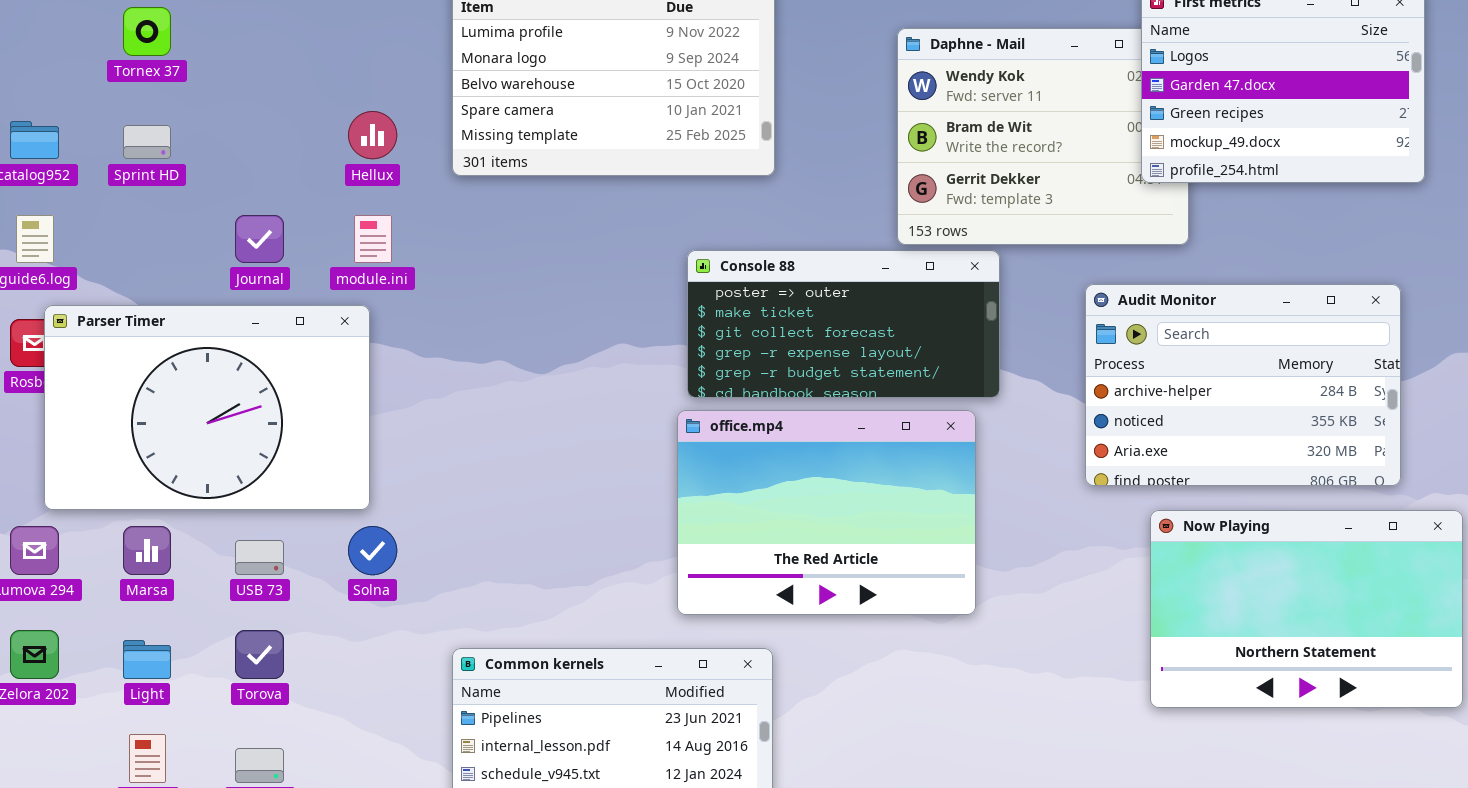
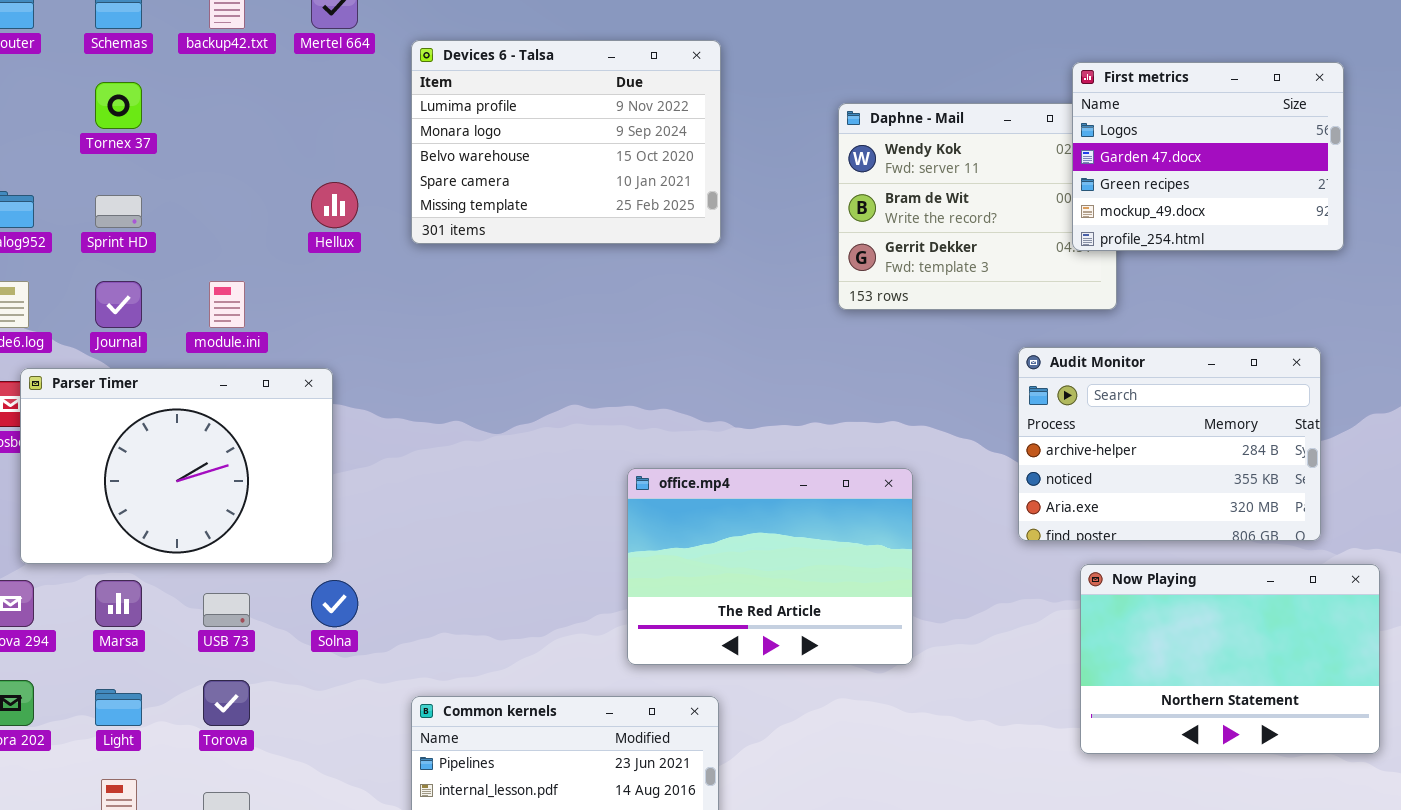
Journal: [235,215,284,263] -> [95,281,142,328], moved
module.ini: [354,215,392,263] -> [209,281,245,328], moved
Console 88: [687,250,1000,398] -> none, closed

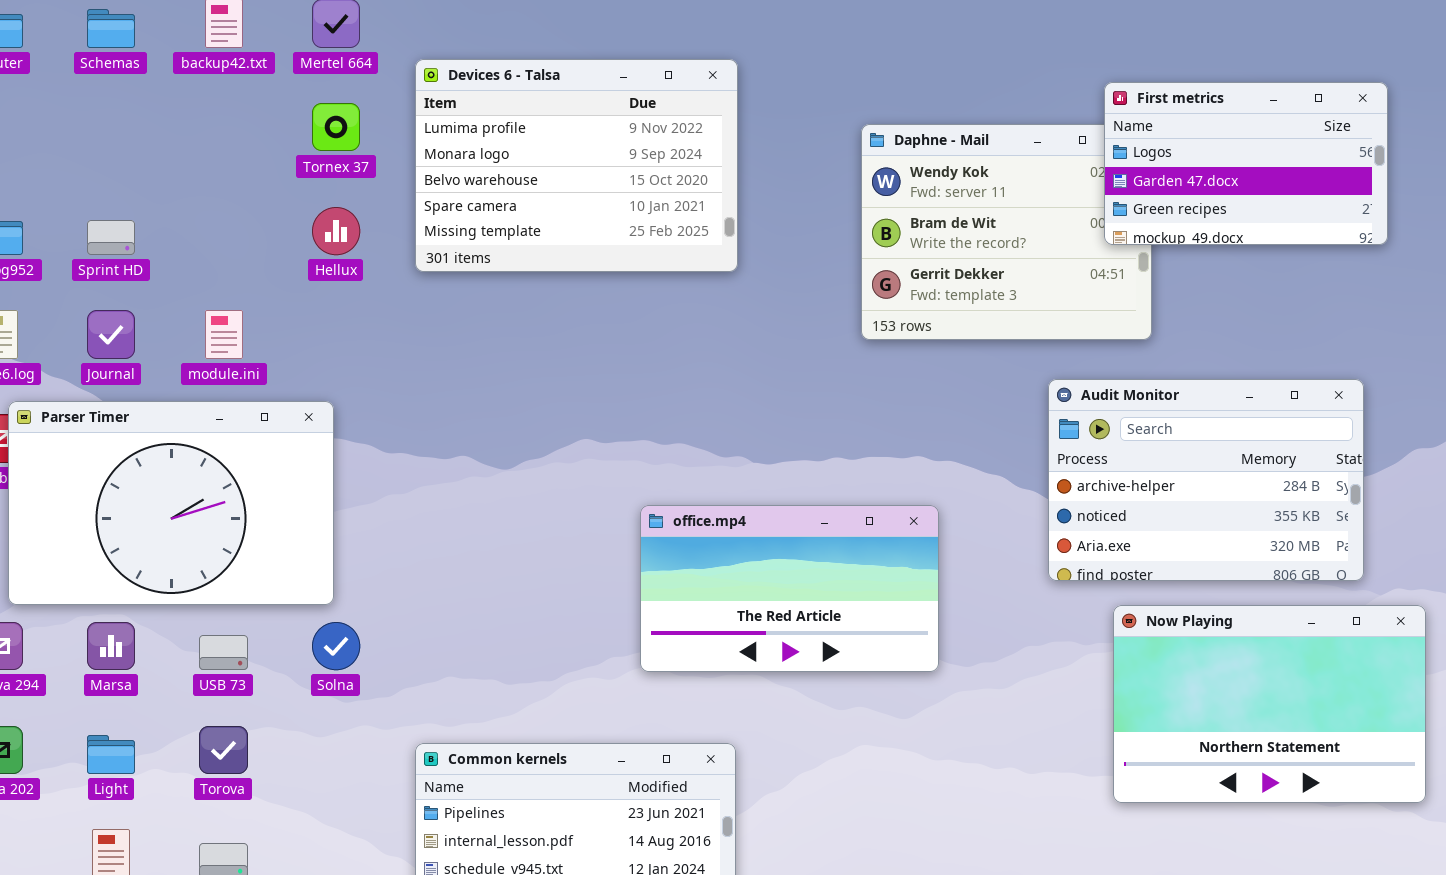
First metrics: [1072,62,1344,251] -> [1104,82,1388,245], resized
Tornex 37: [95,82,142,129] -> [312,103,360,151], moved
office.mp4: [627,468,913,665] -> [640,505,939,672], resized

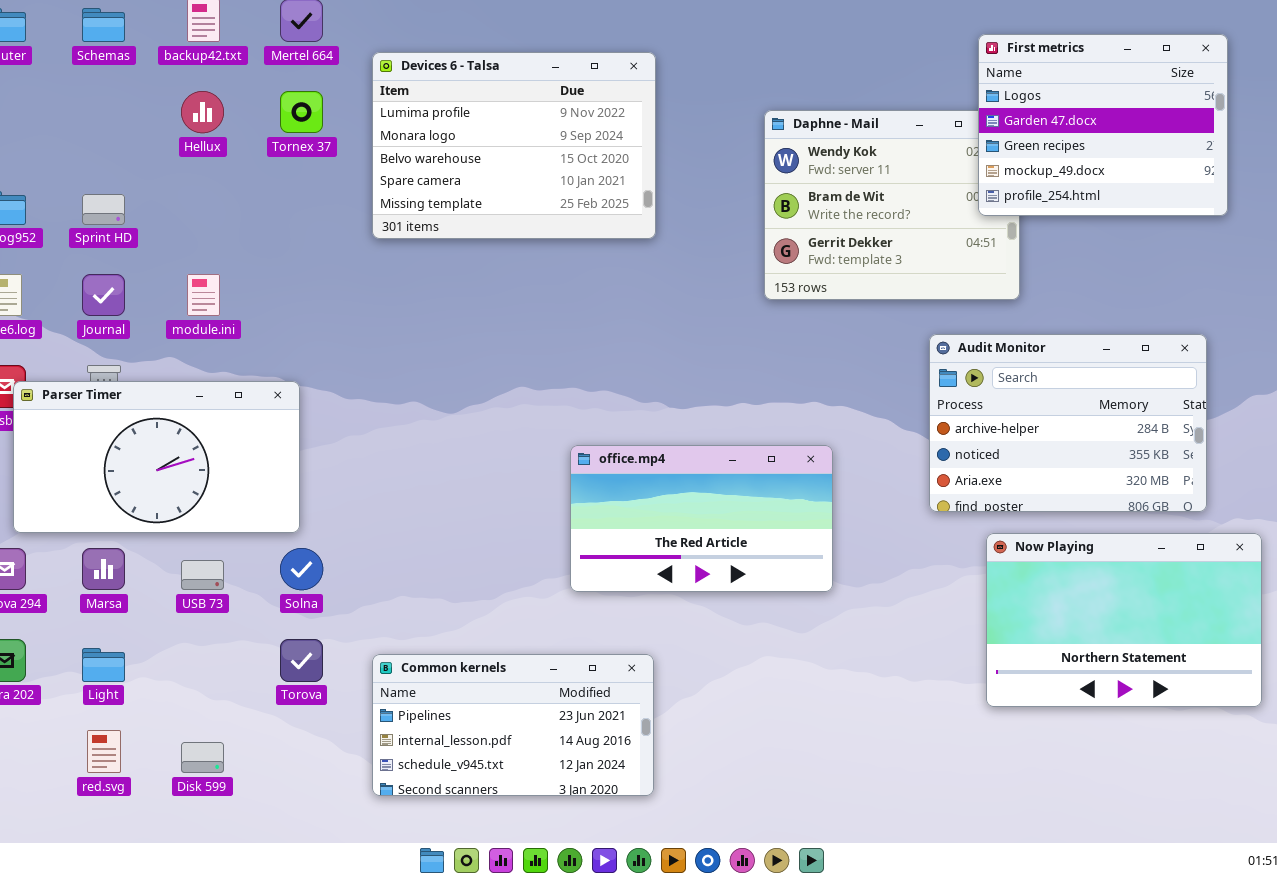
First metrics: [1104,82,1388,245] -> [978,34,1228,216], resized
Hellux: [312,207,360,255] -> [181,91,224,133], moved
Parser Timer: [8,401,334,605] -> [13,381,300,533], resized
Torova: [199,726,248,774] -> [280,639,323,682], moved

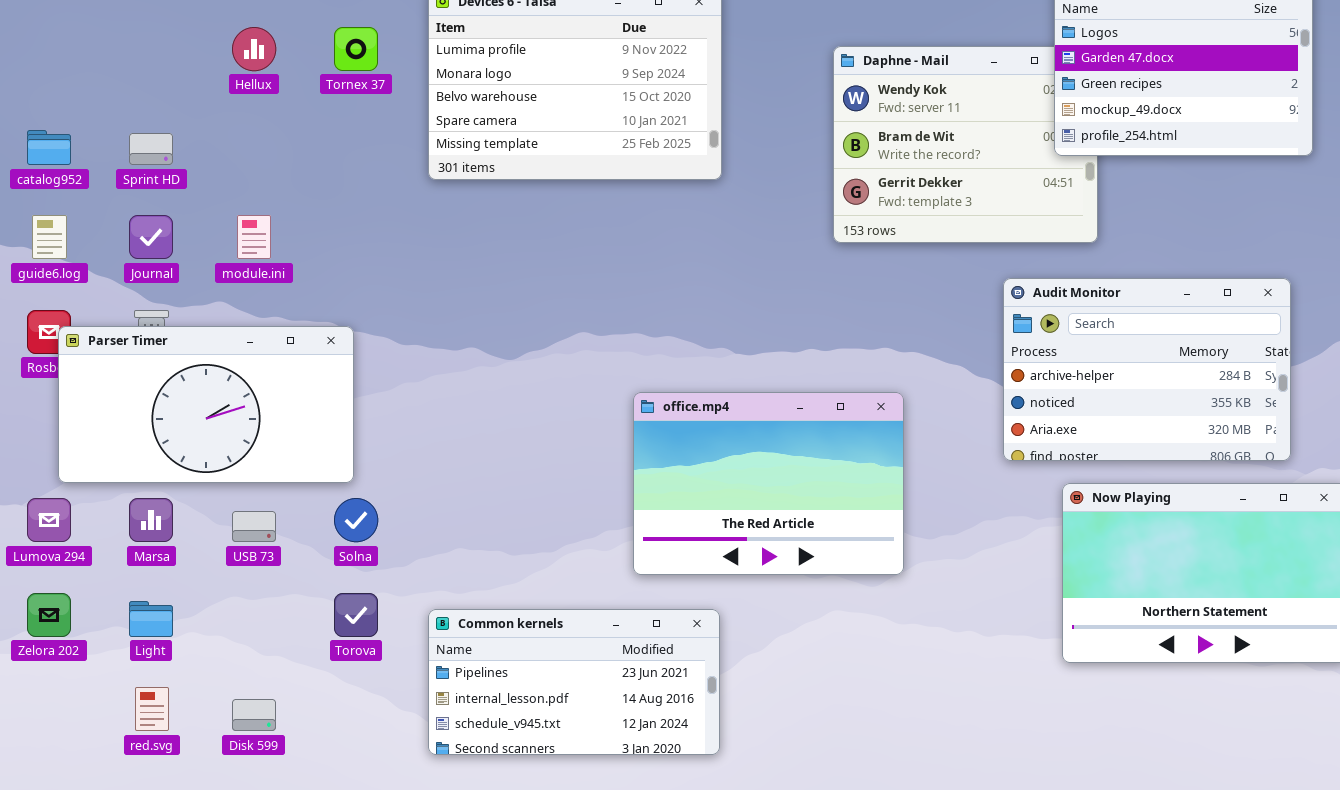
office.mp4: [570,445,833,592] -> [633,392,904,575], resized

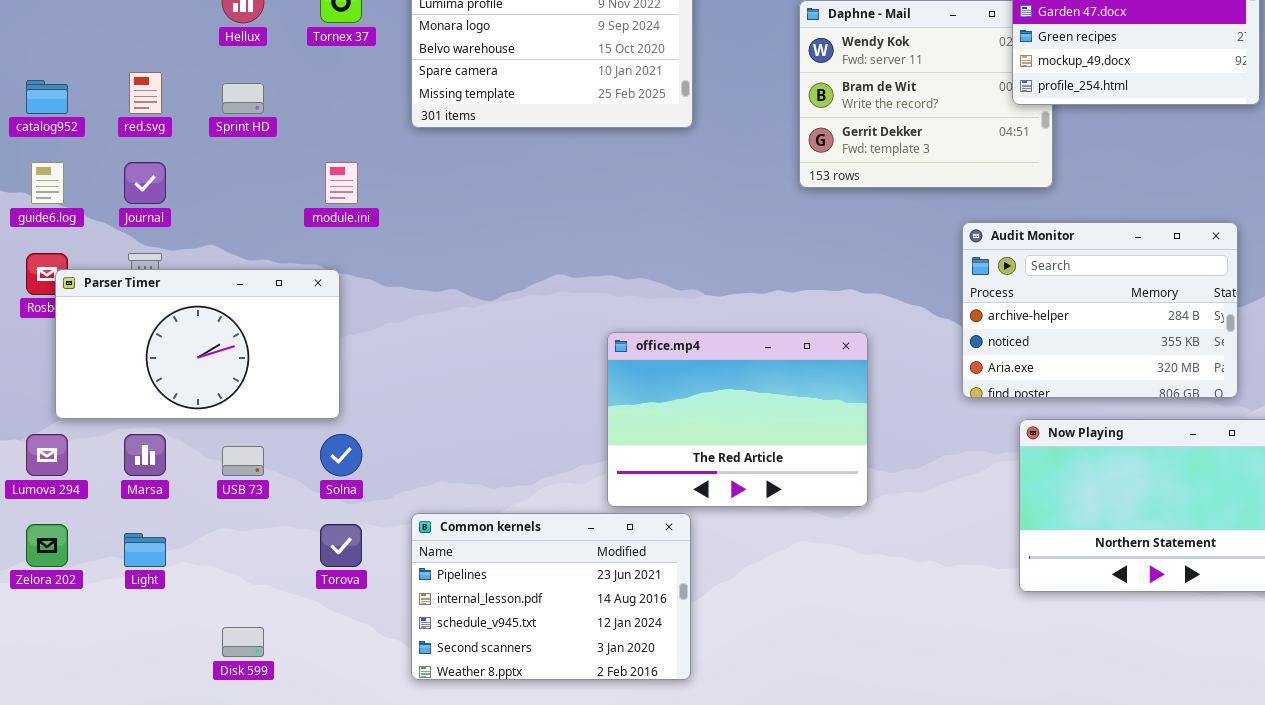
Sprint HD: [129,133,173,165] -> [222,83,264,114], moved
module.ini: [237,215,271,259] -> [325,162,358,204], moved
Common kernels: [428,609,720,755] -> [411,513,691,680], resized
red.svg: [135,687,169,731] -> [129,72,162,114], moved

